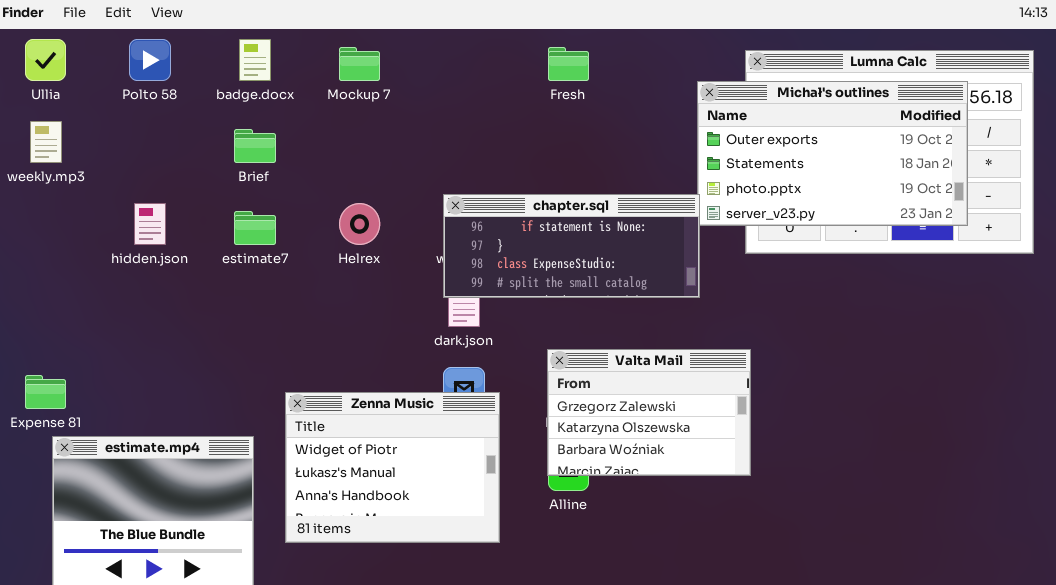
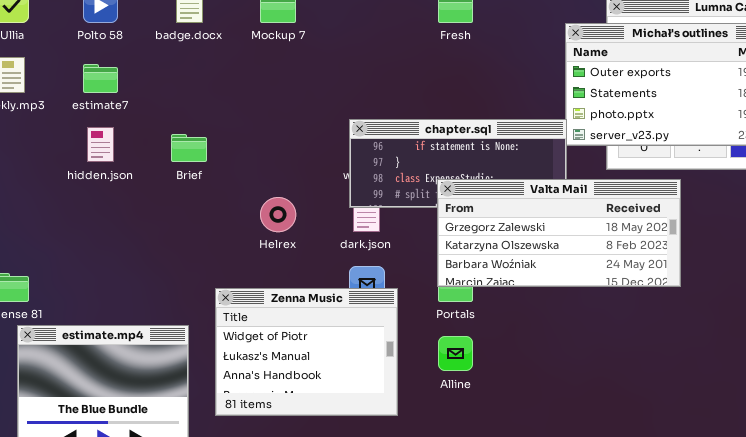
Brief: [234,129,276,163] -> [171,134,207,162], moved
Helrex: [339,203,380,245] -> [260,197,296,232], moved
estimate7: [234,211,276,245] -> [83,64,118,93], moved
Valta Mail: [547,349,751,476] -> [437,179,681,287], moved, resized

